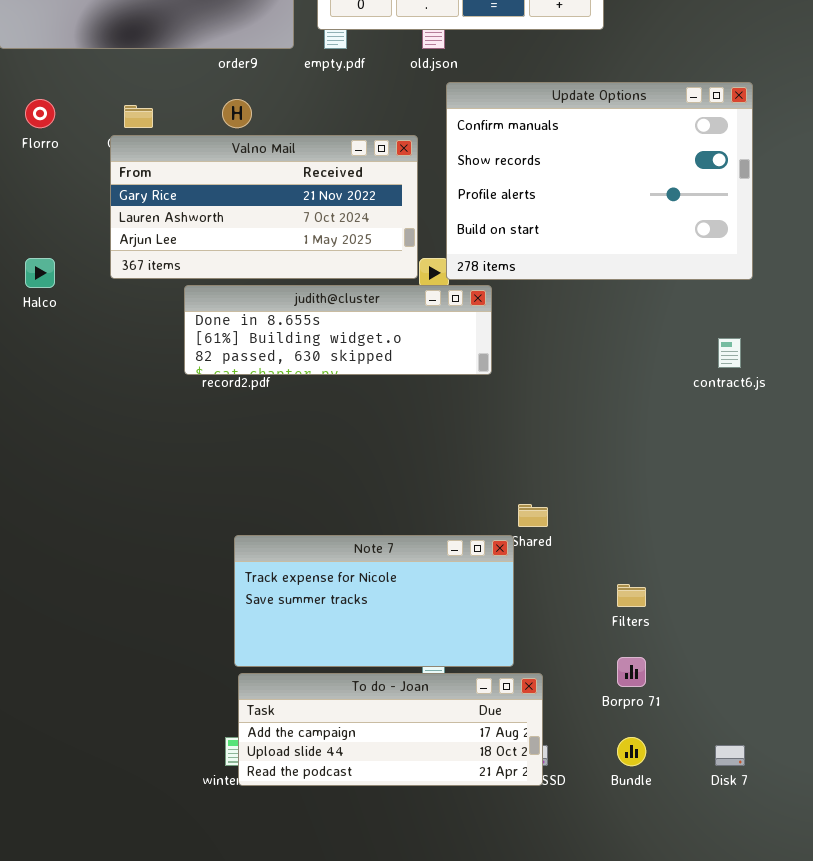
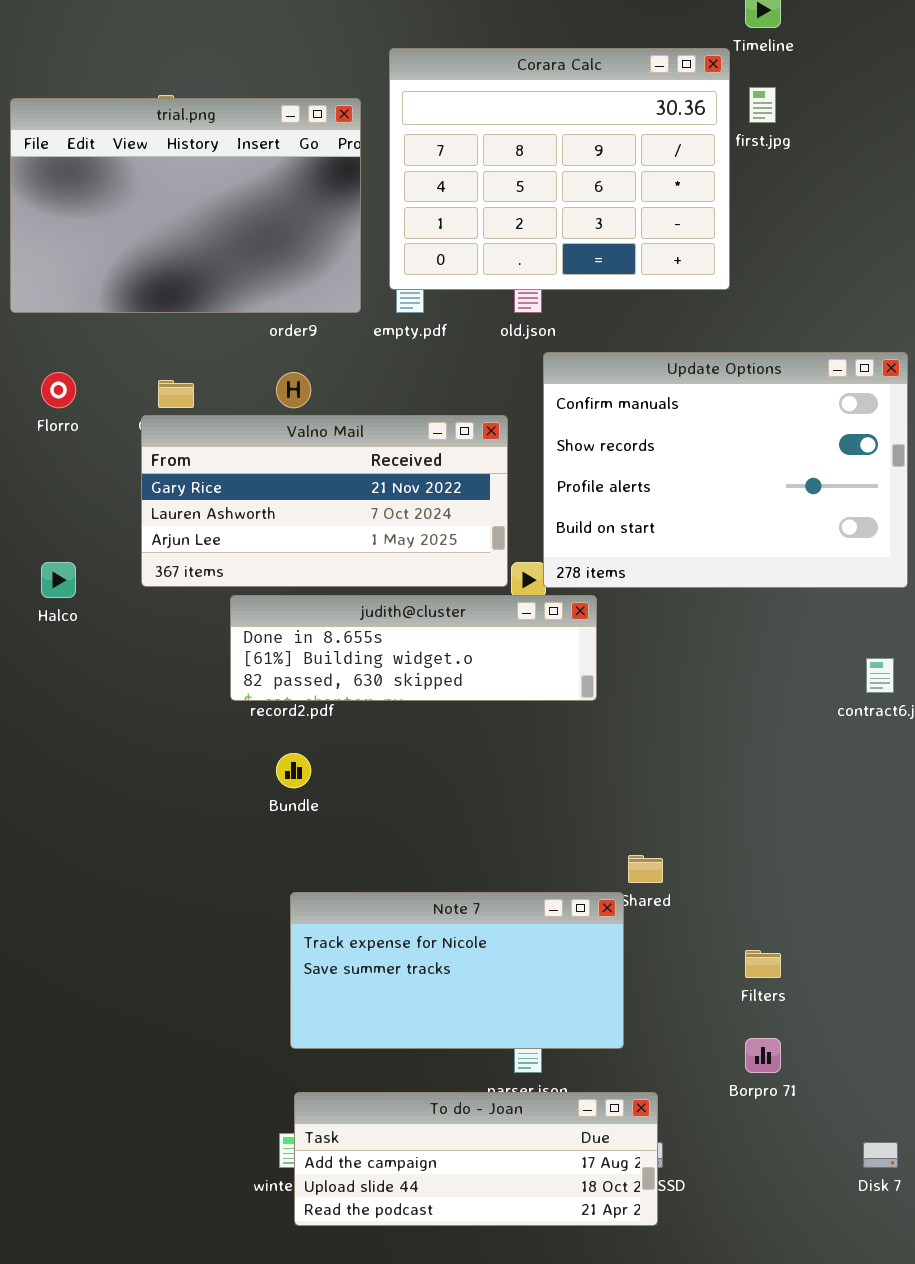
To do - Joan: [238,673,543,786] -> [294,1092,658,1226], moved
Bundle: [617,737,646,766] -> [276,753,311,788], moved

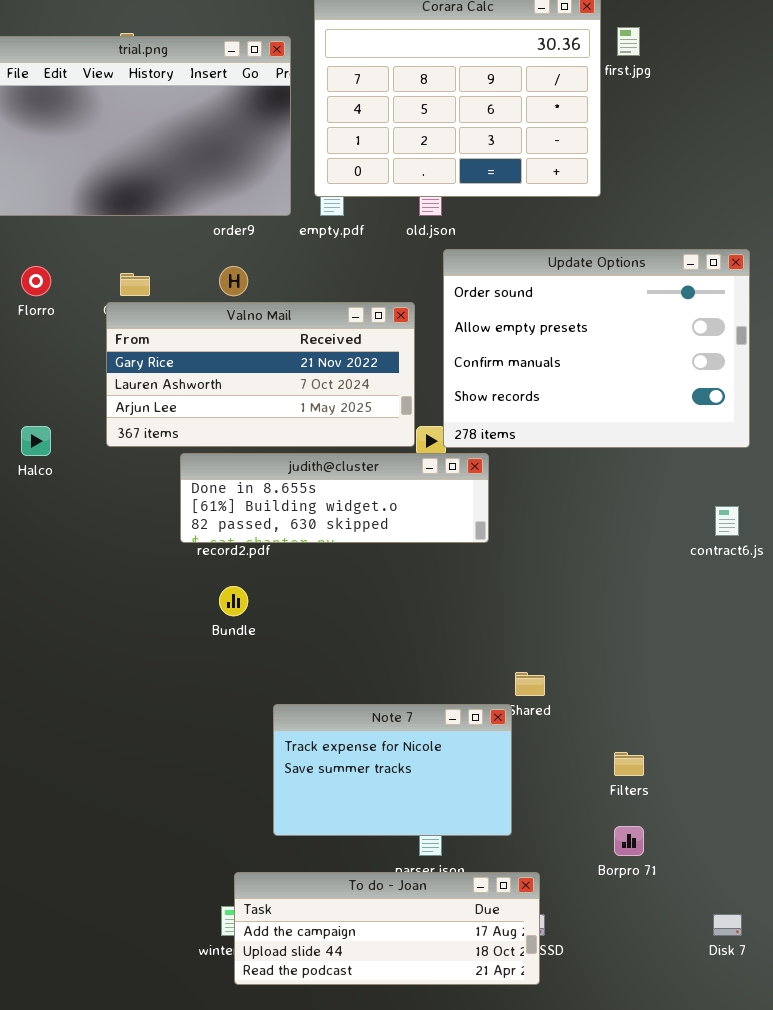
Update Options: [543,352,908,588] -> [443,249,750,448], scrolled up 2 rows
Note 7: [290,892,624,1049] -> [273,704,512,836], resized

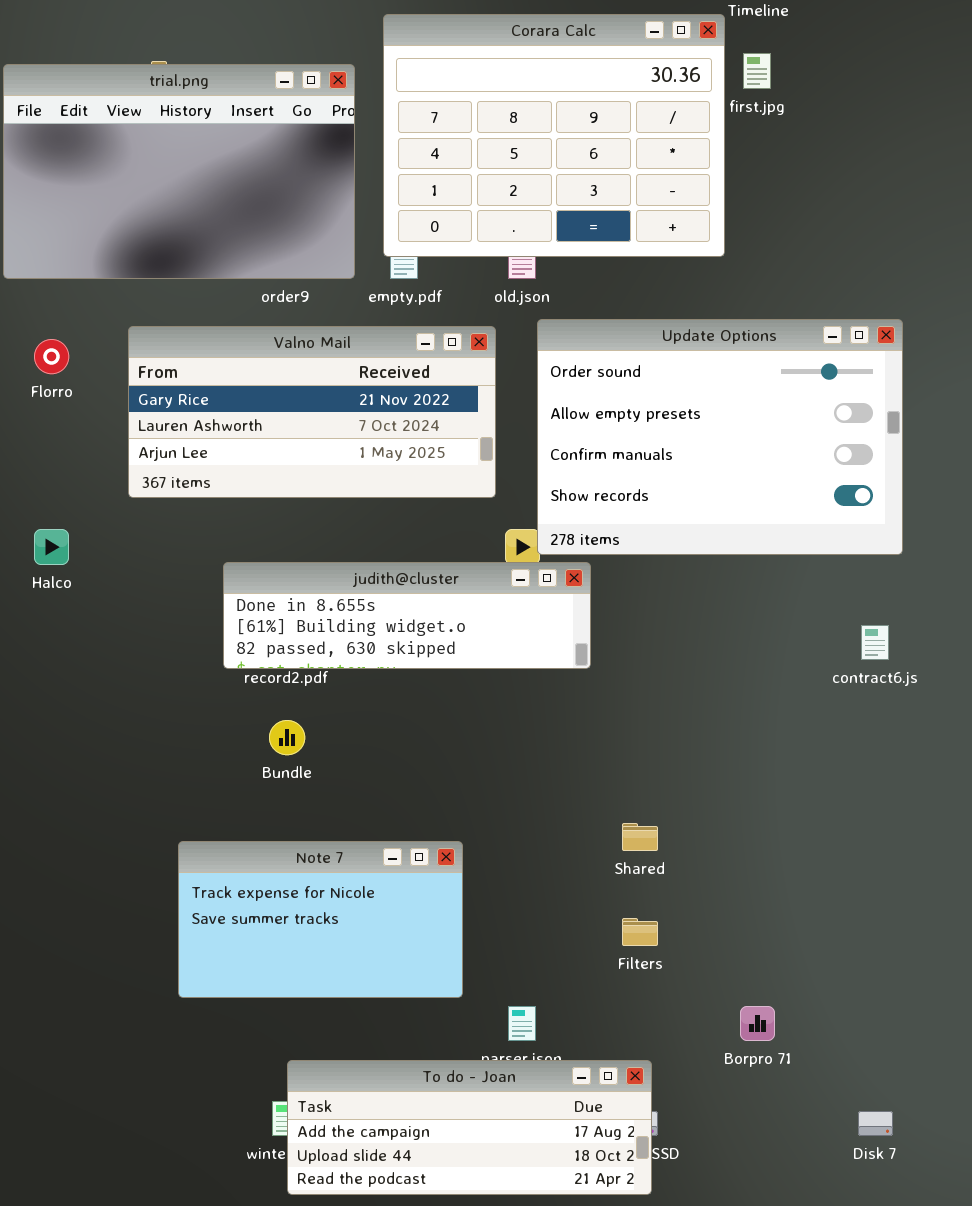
Valno Mail: [106,302,415,447] -> [128,326,496,498], moved
Note 7: [273,704,512,836] -> [178,841,463,998], moved
Filters: [614,752,644,776] -> [622,918,658,946], moved

